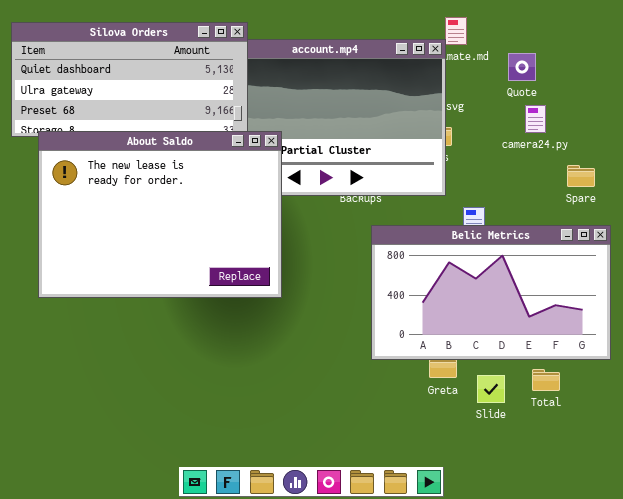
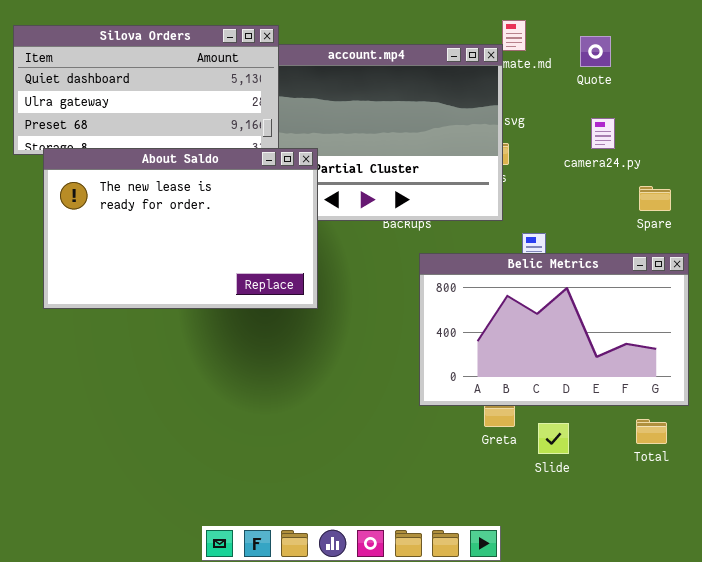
Quote: [508,53,536,81] -> [580,36,611,67], moved
About Saldo: [38,131,282,298] -> [43,148,318,309], resized
Total: [532,369,560,391] -> [636,419,667,444], moved

